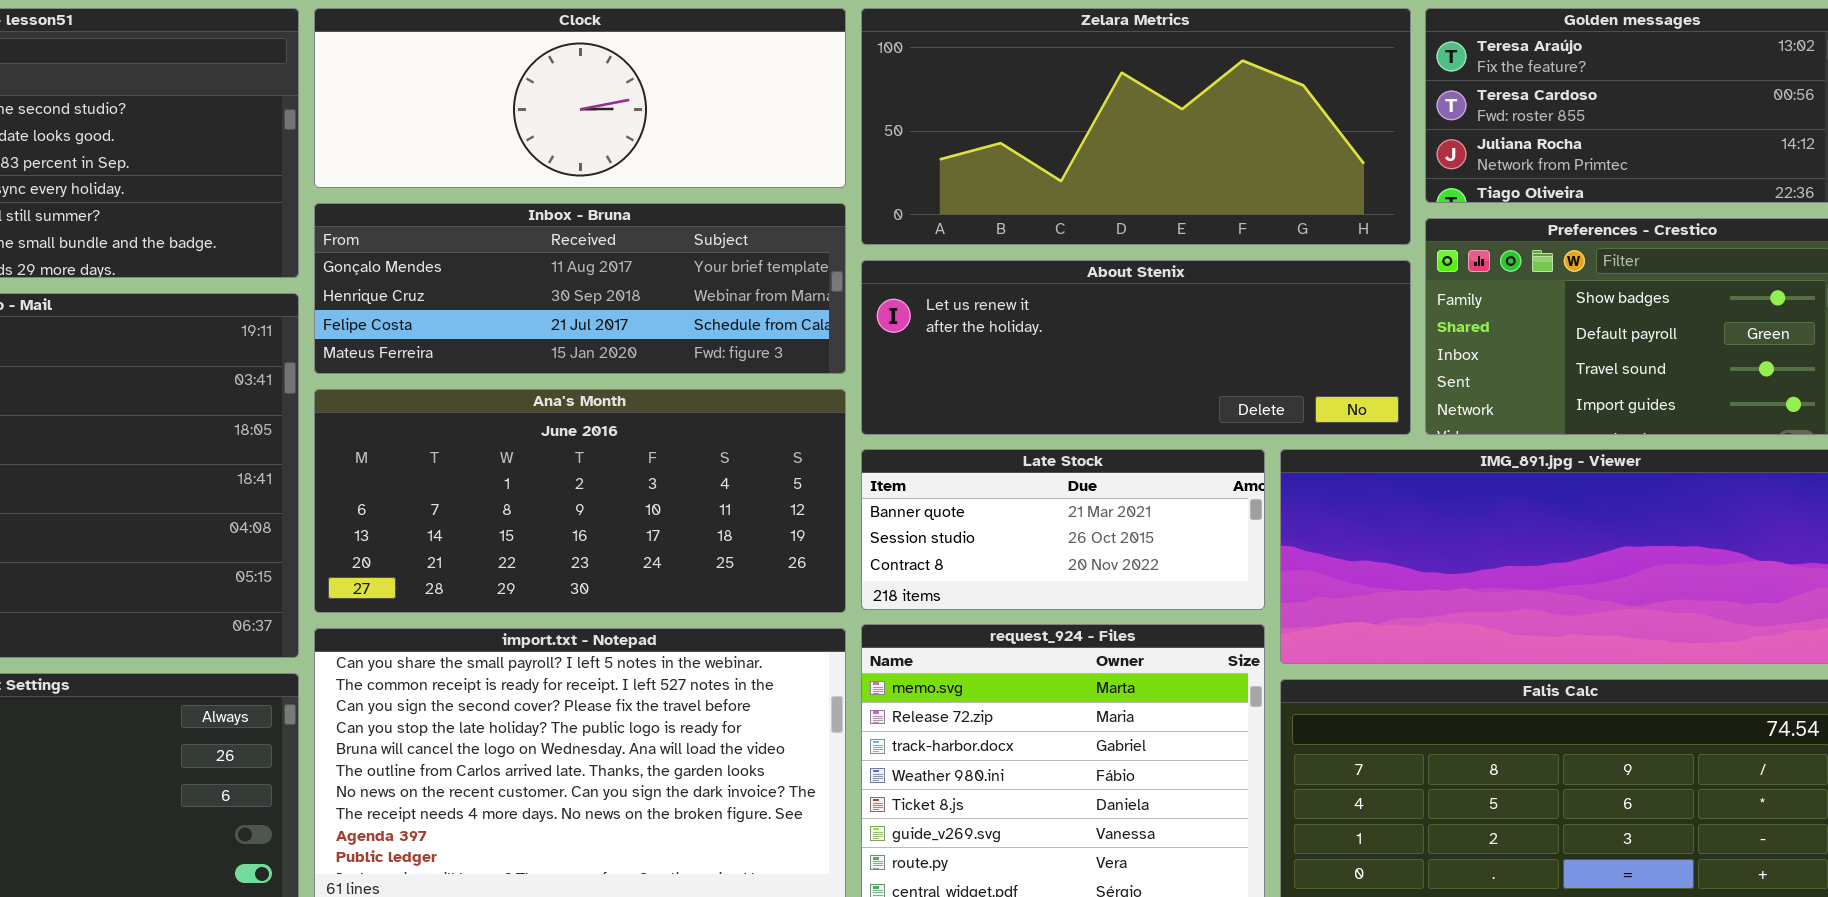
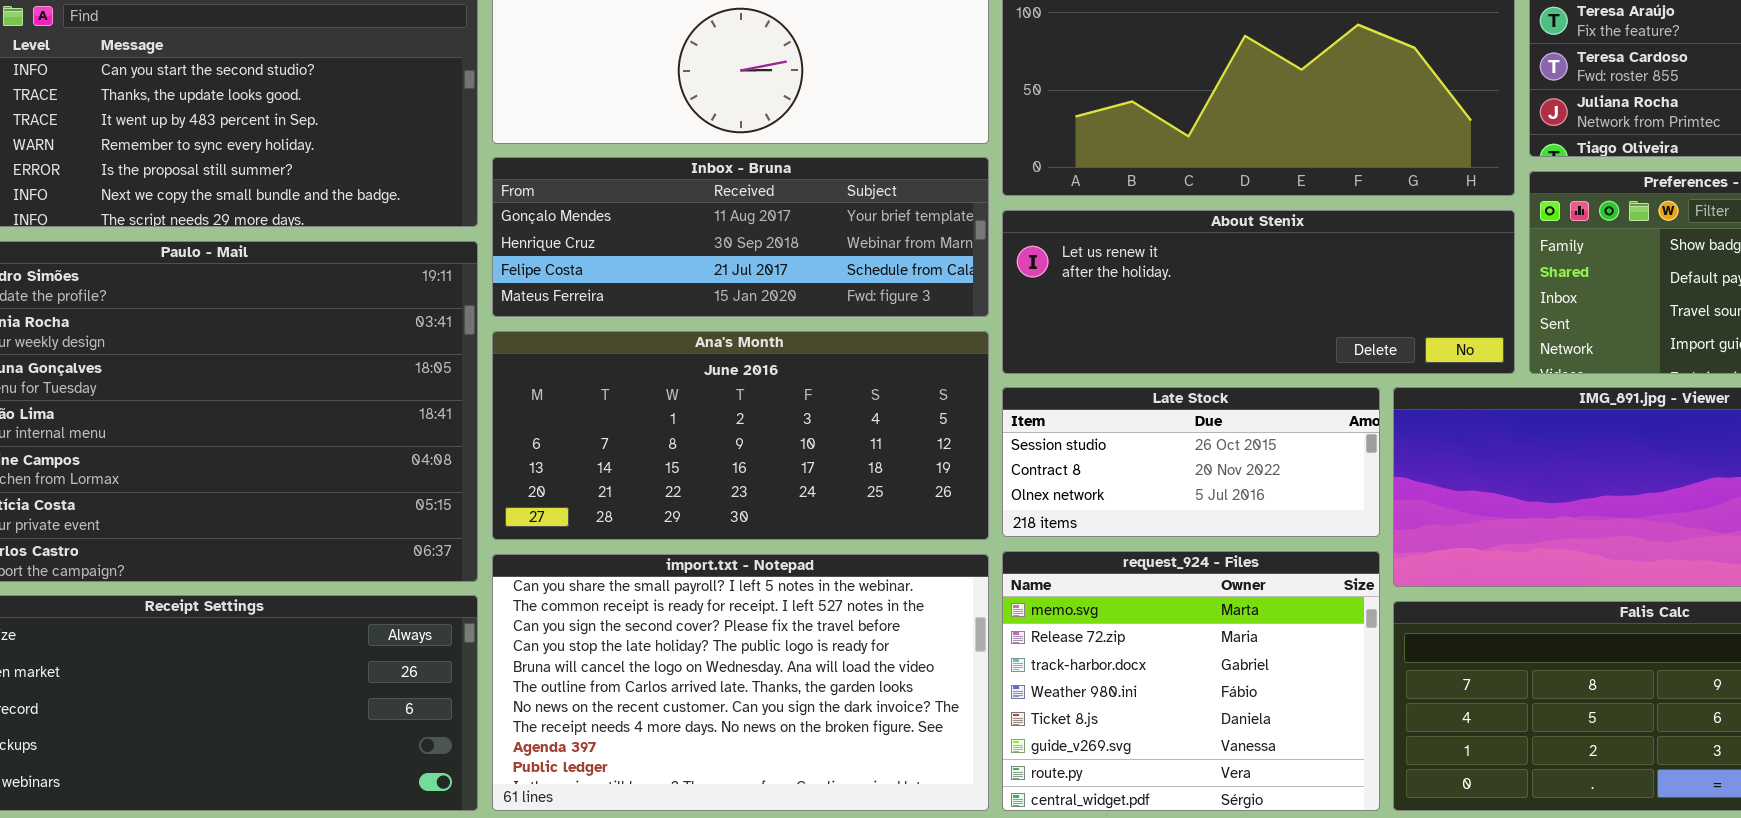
Late Stock: [861,449,1265,610] -> [1002,387,1380,537], scrolled down 1 row

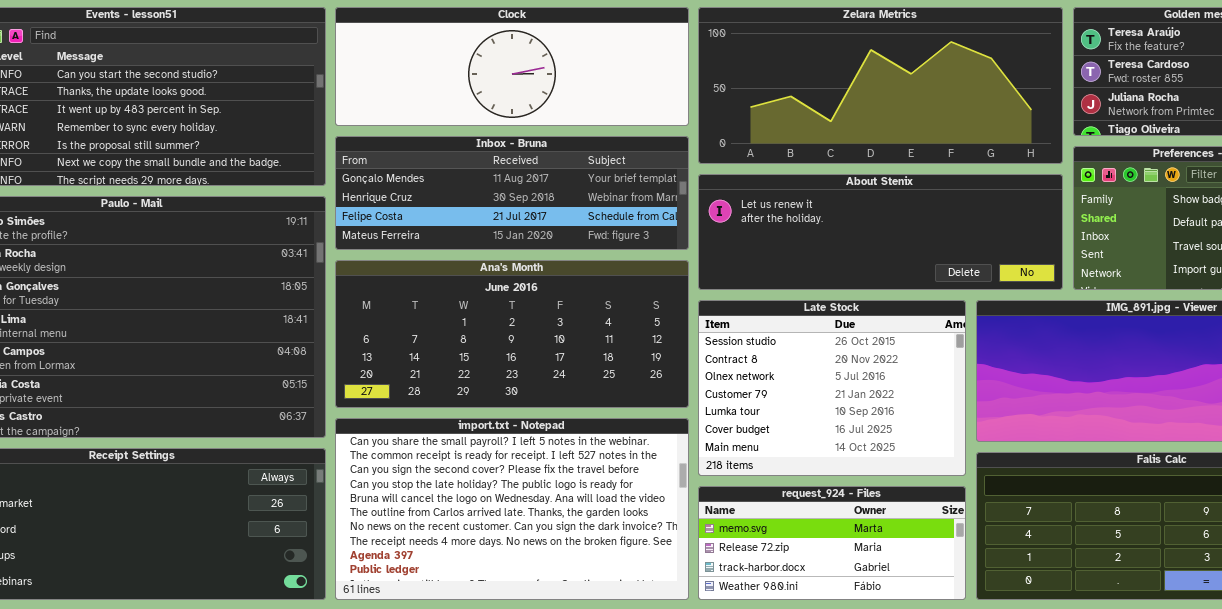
Late Stock: [1002,387,1380,537] -> [698,300,966,476], resized
request_924 - Files: [1002,551,1380,811] -> [698,486,966,600], resized

